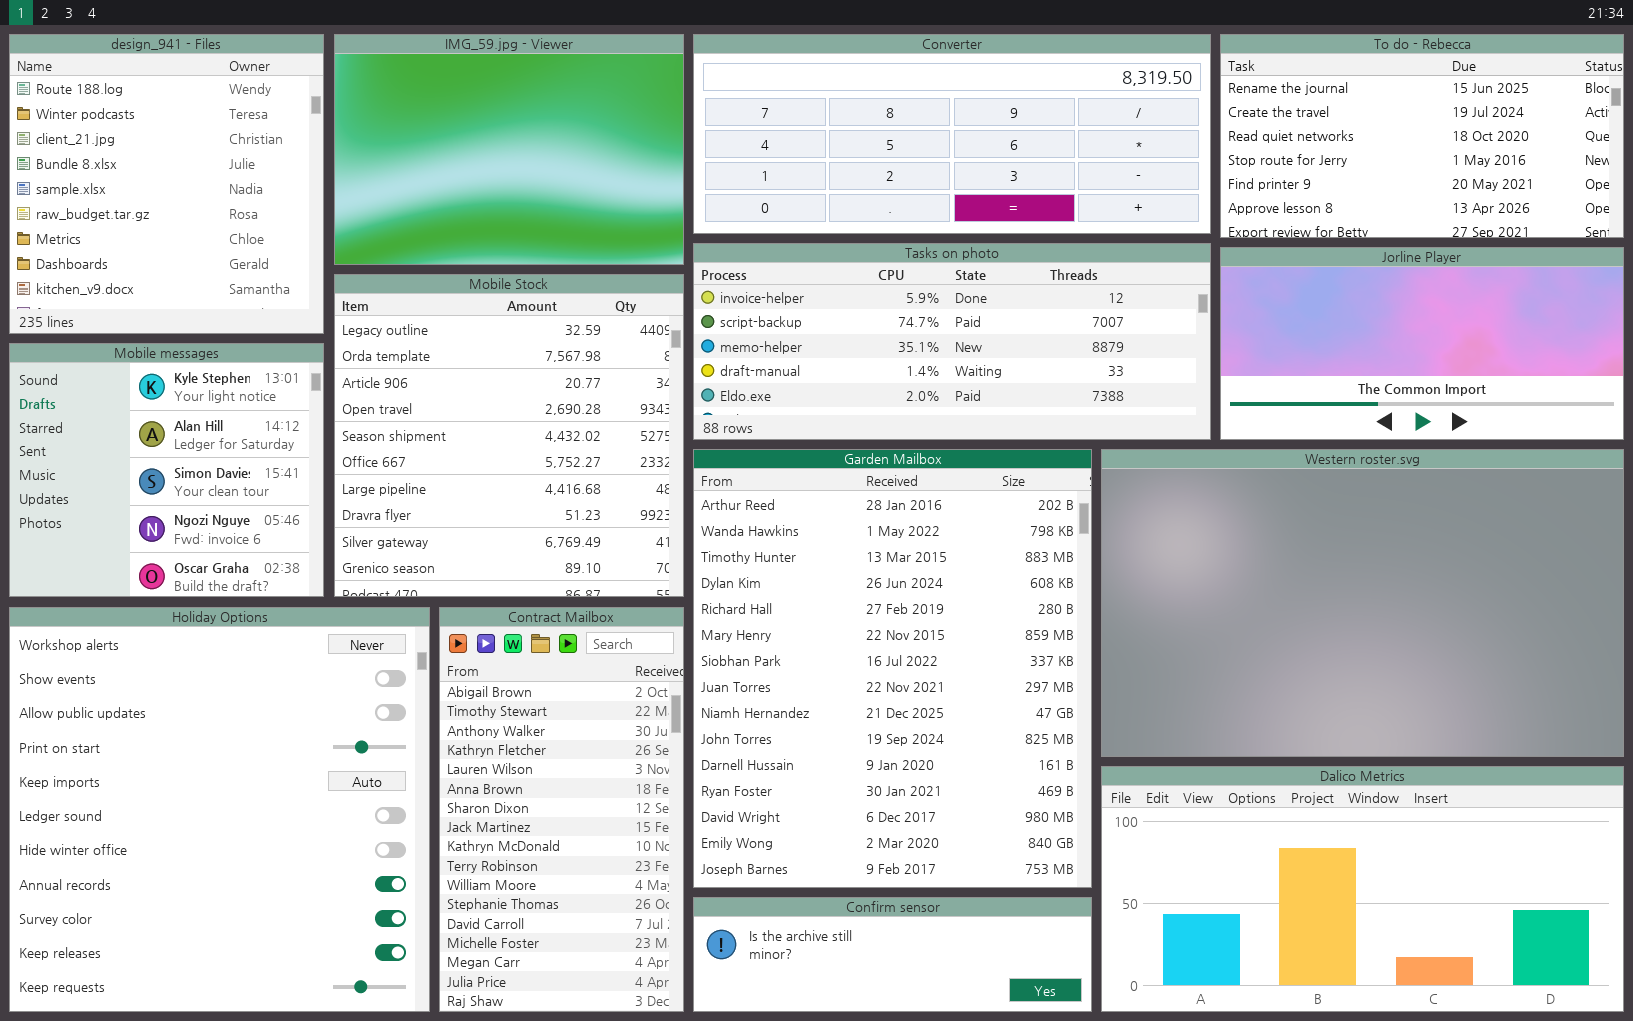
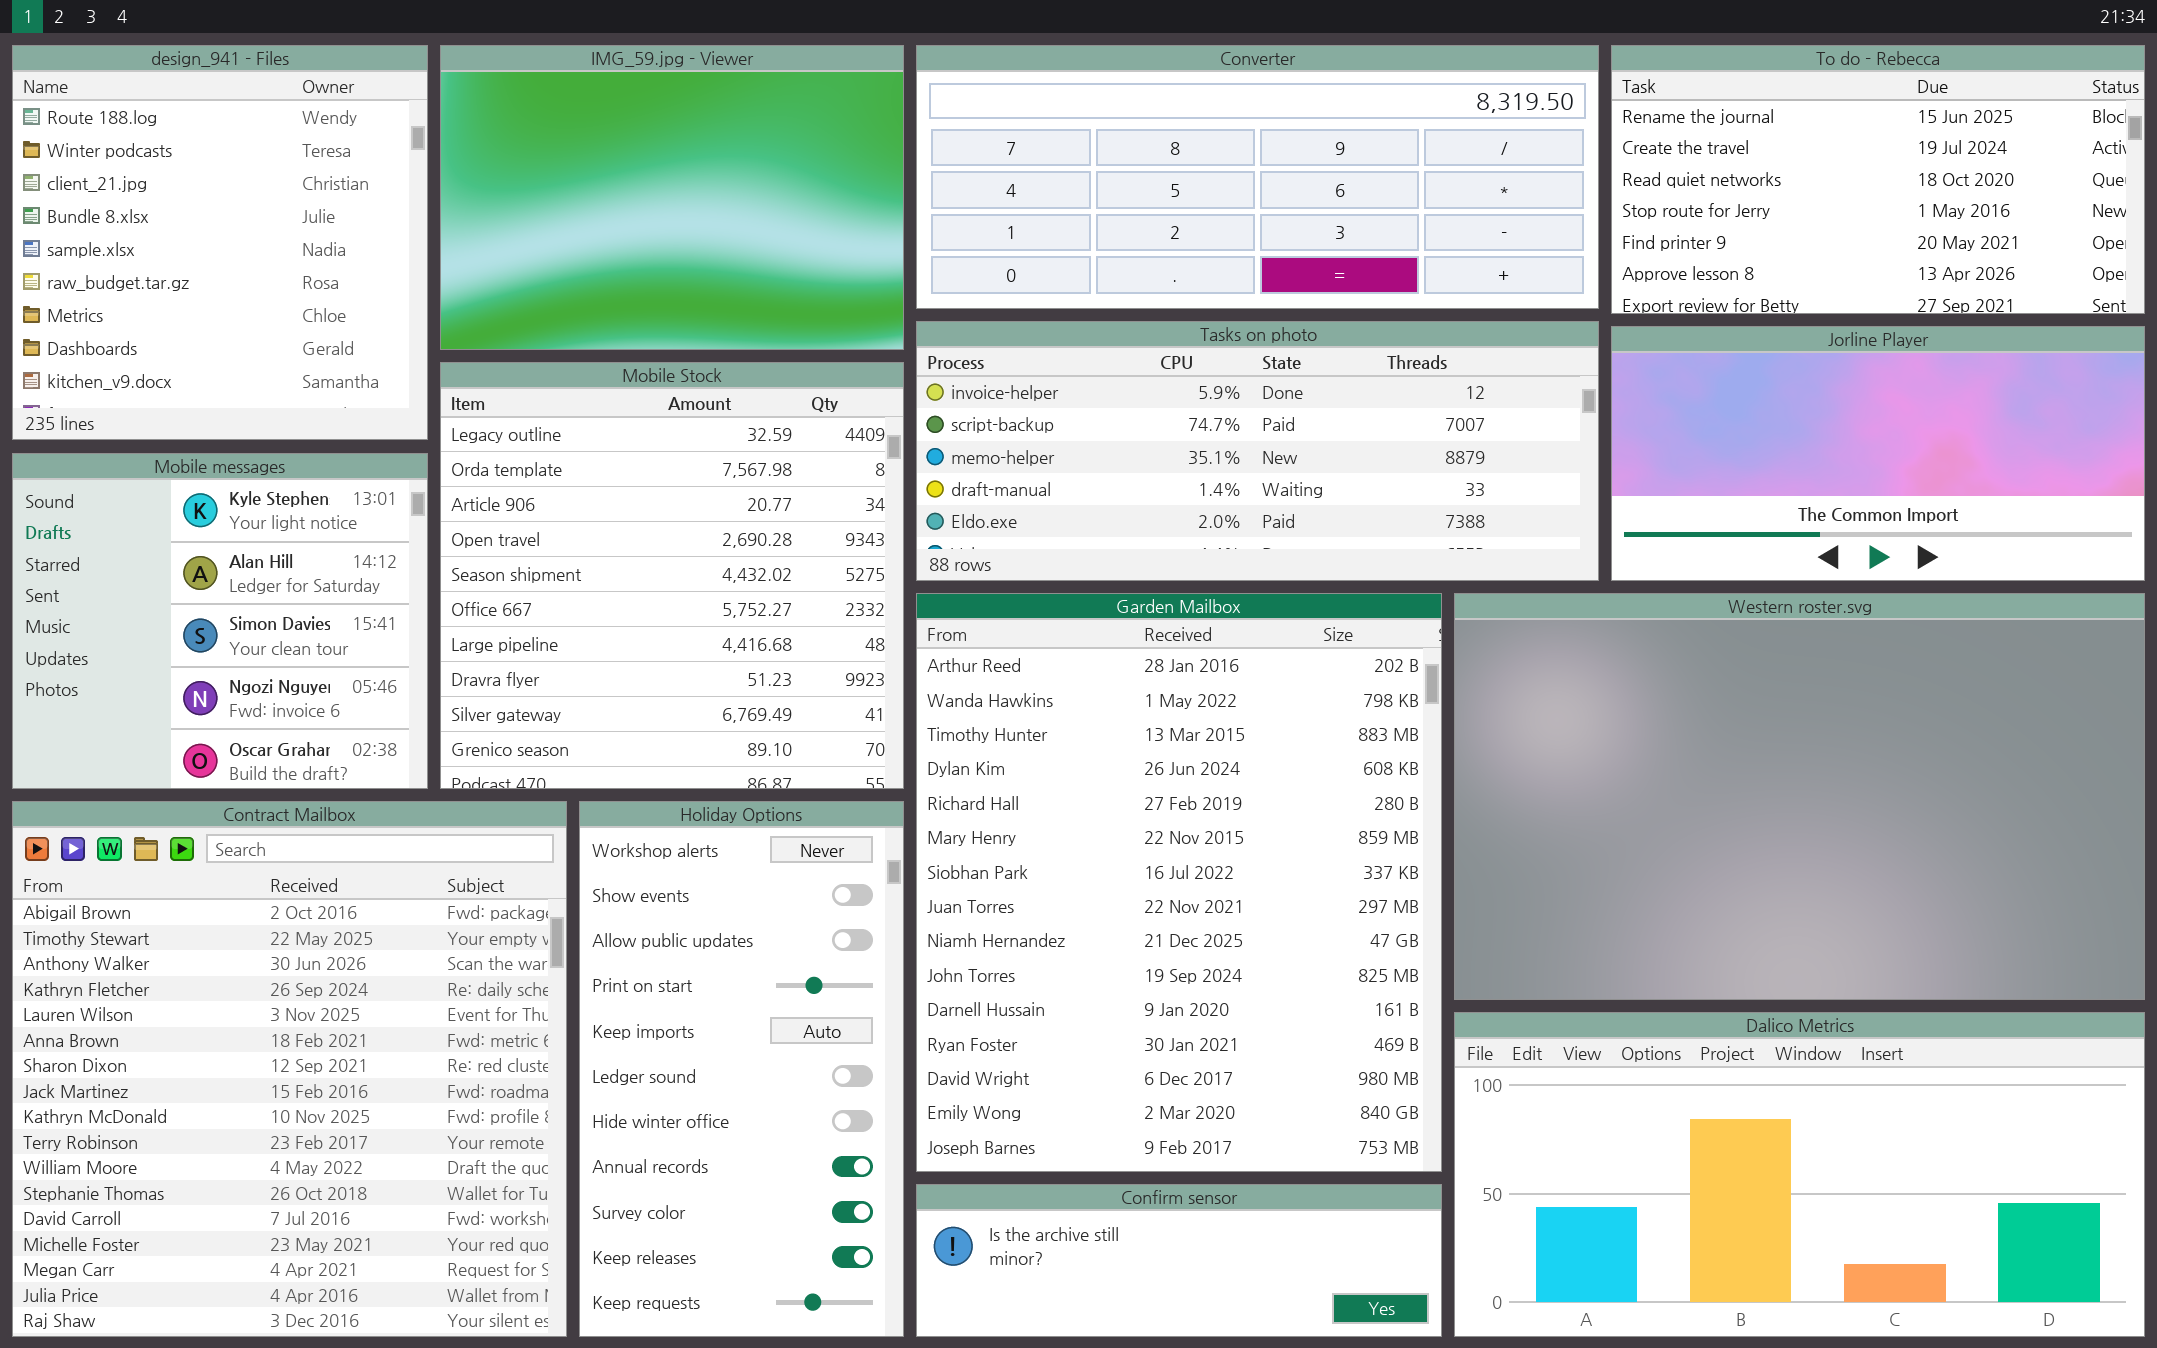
Holiday Options: [9,607,430,1012] -> [579,801,904,1337], moved, resized
Contract Mailbox: [439,607,684,1012] -> [12,801,567,1337], moved, resized

